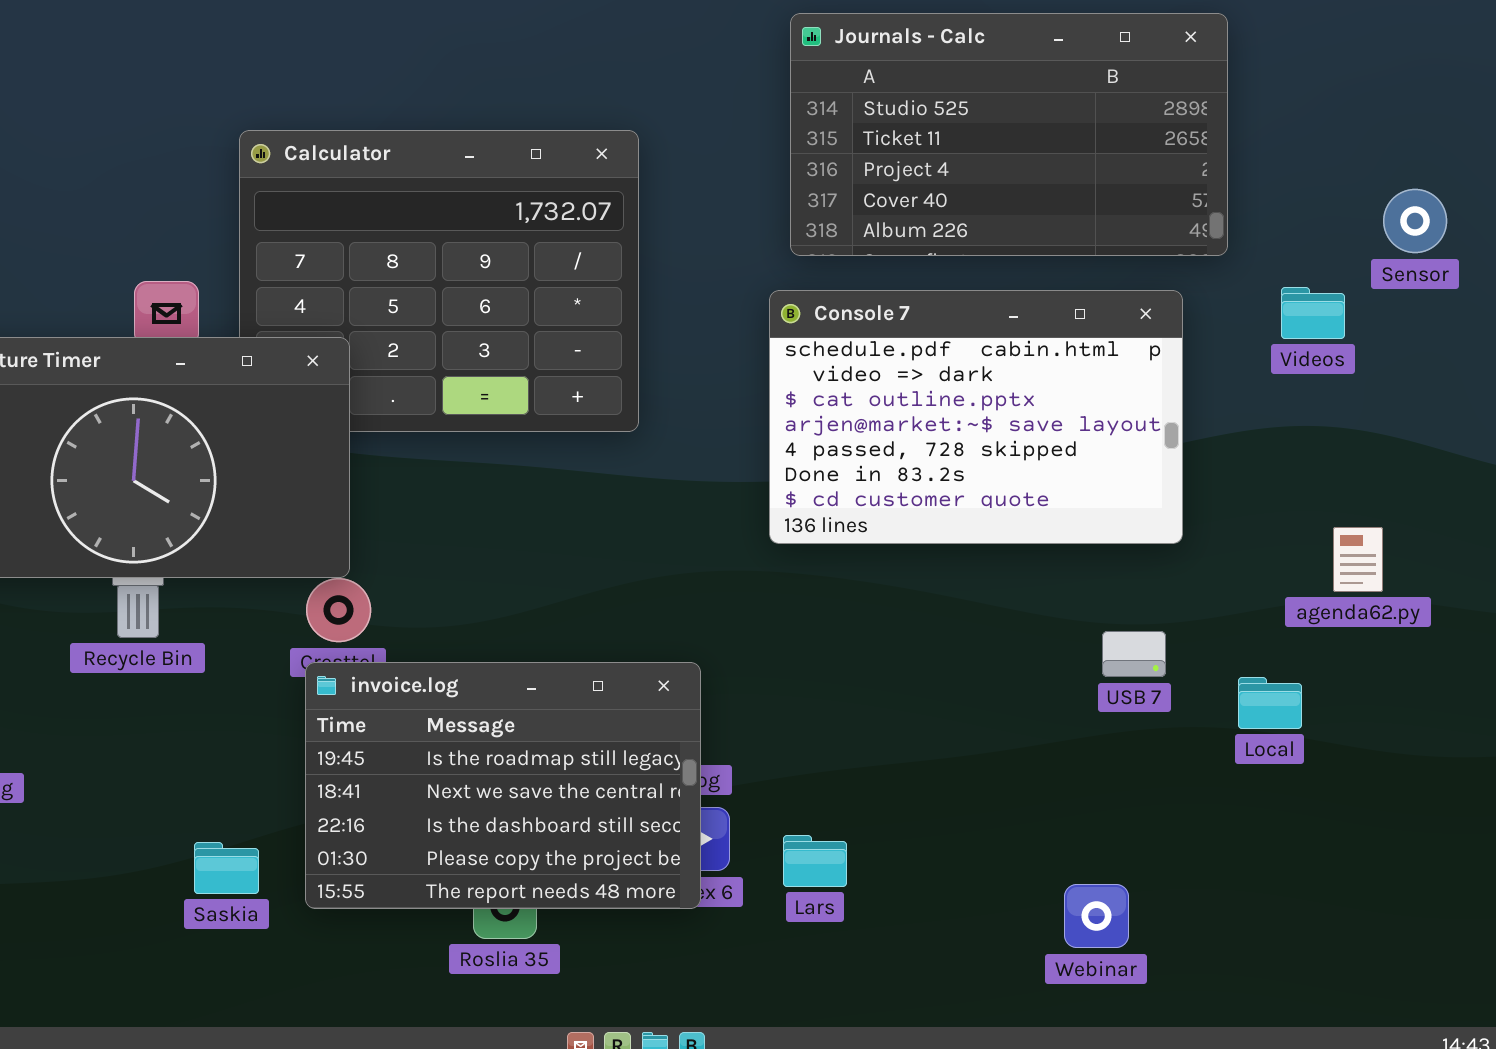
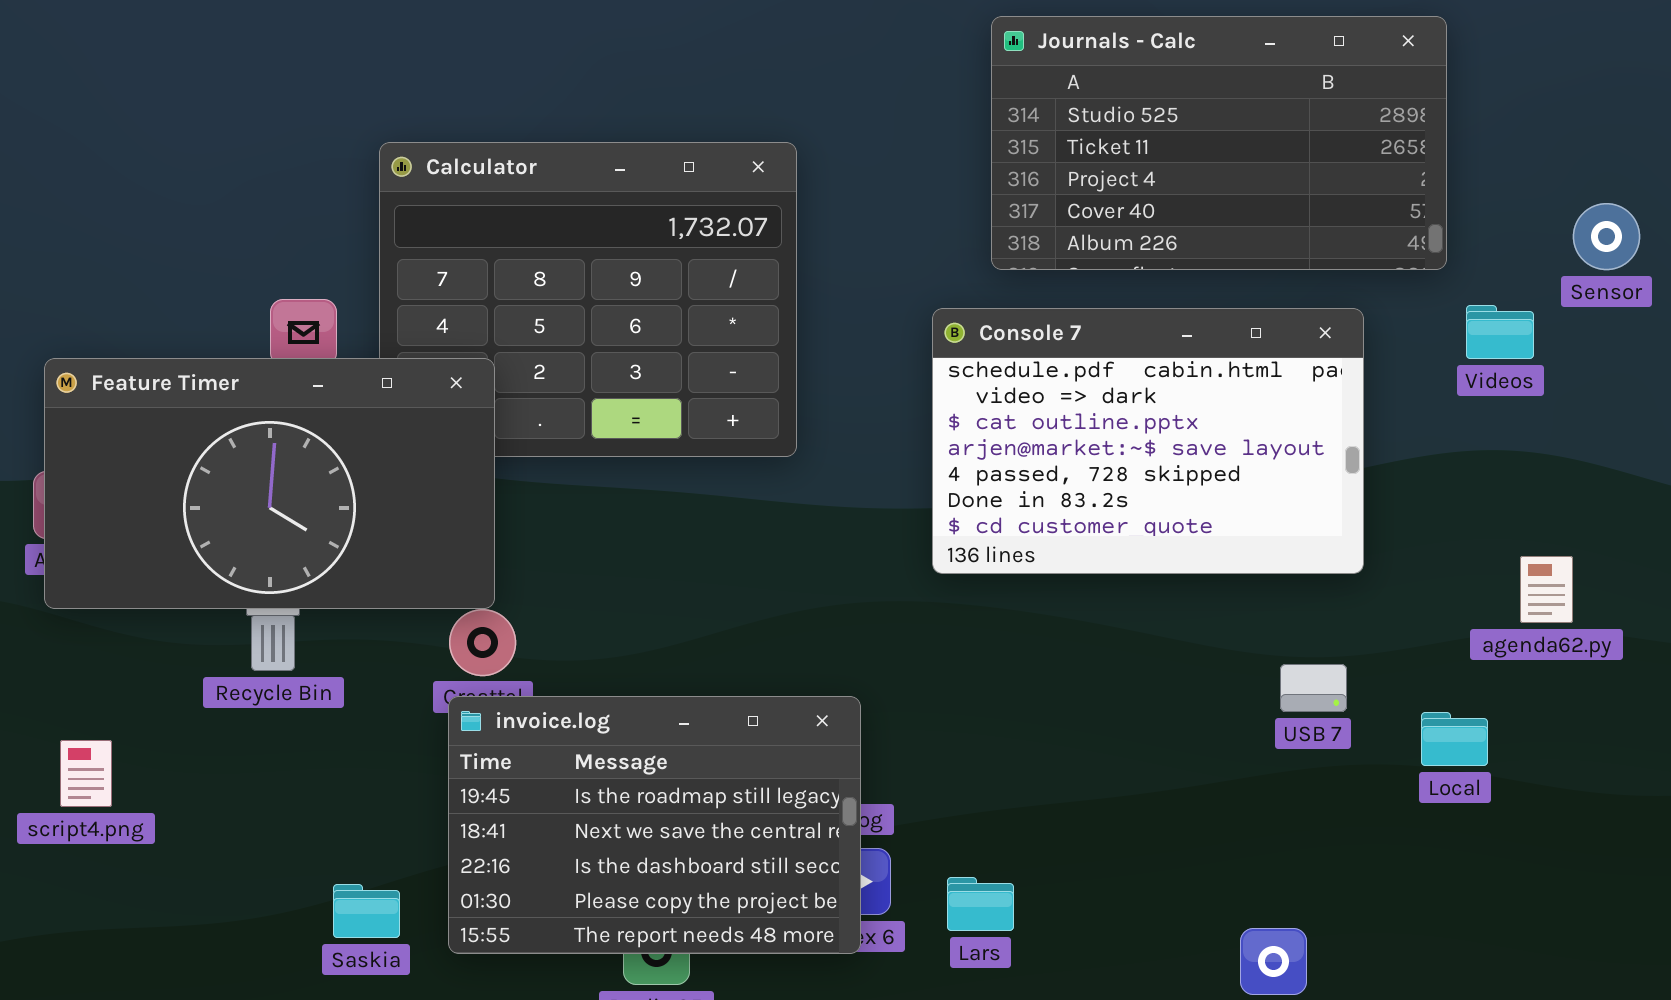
Journals - Calc: [790,13,1228,256] -> [991,16,1447,270], moved

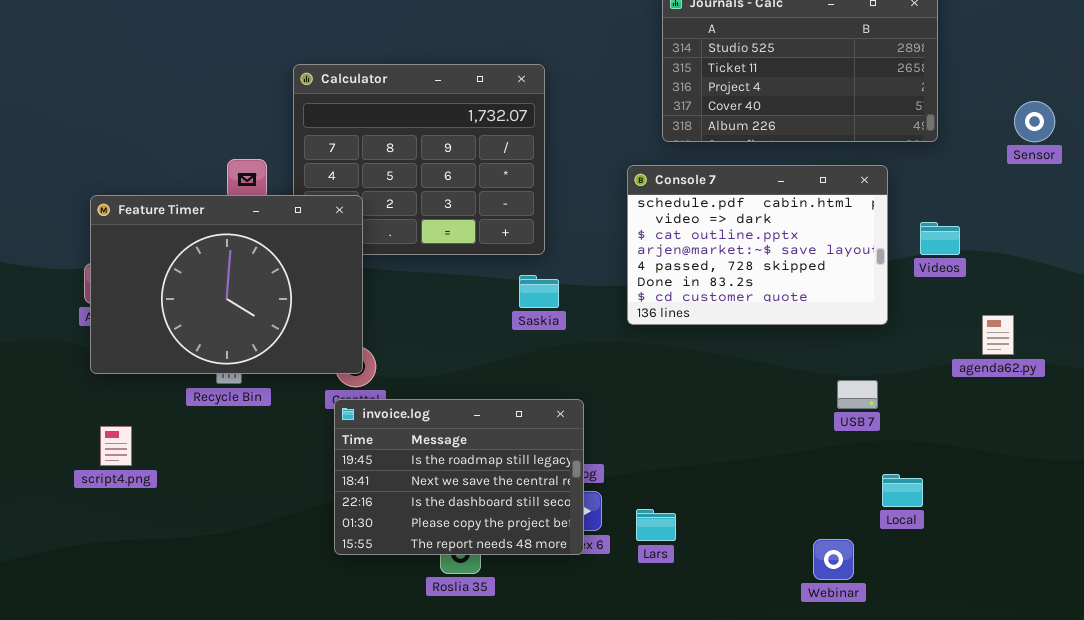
Videos: [1466,305,1534,359] -> [920,222,960,255], moved
Feature Timer: [44,358,495,609] -> [90,195,363,374], resized
Local: [1421,712,1488,766] -> [882,474,923,507], moved
Saskia: [333,884,400,938] -> [519,275,559,308], moved

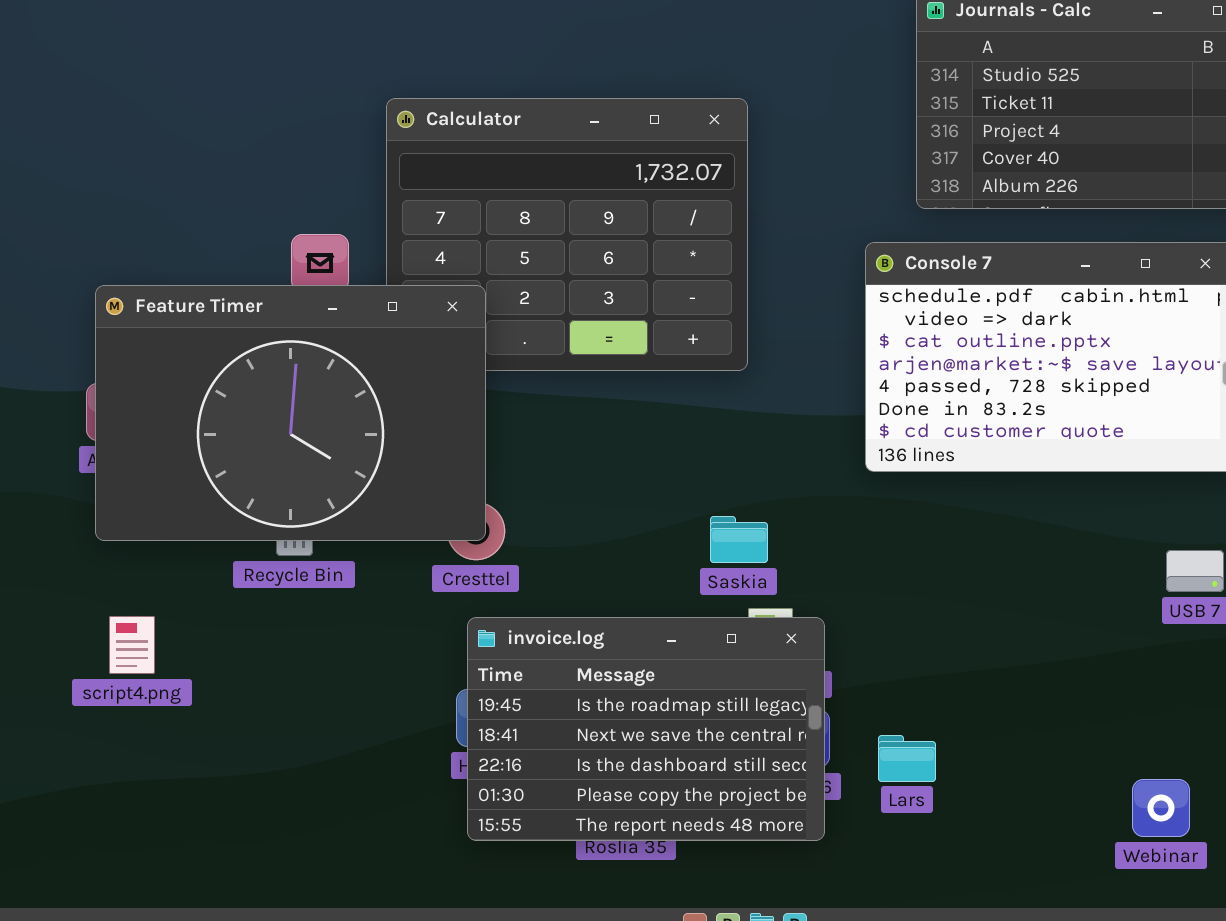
Saskia: [519,275,559,308] -> [710,516,768,563], moved
invoice.log: [334,399,584,555] -> [467,617,825,841], moved

